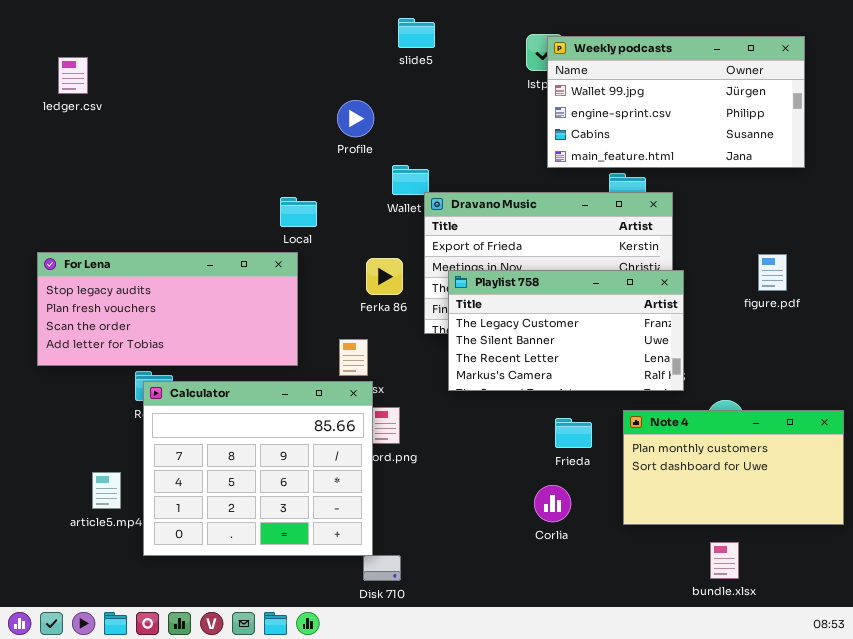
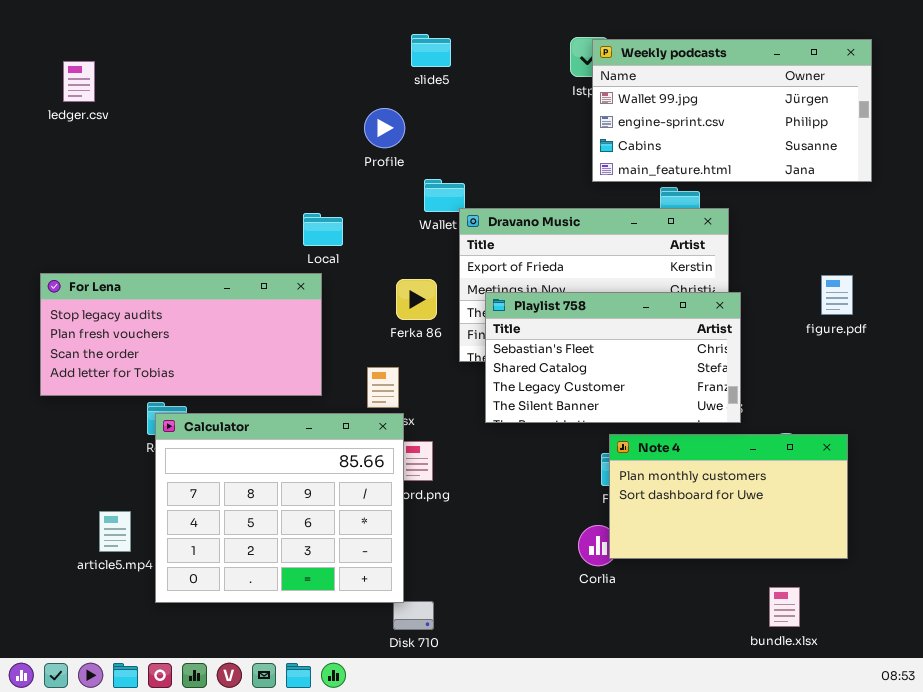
slide5: [398,18,435,48] -> [411,34,451,67], moved
Playlist 758: [448,270,684,391] -> [485,292,741,423], scrolled up 2 rows
Note 4: [623,410,844,525] -> [609,434,848,559], moved

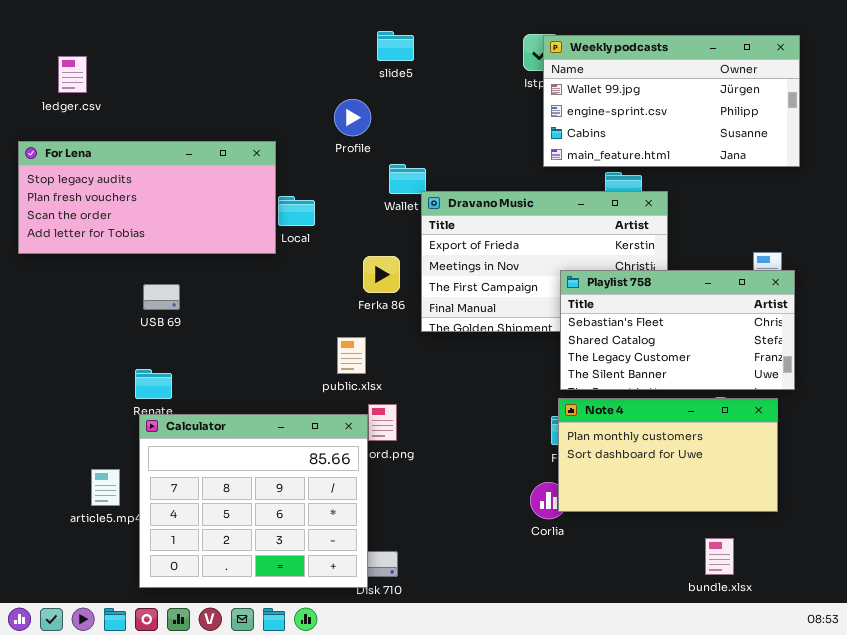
For Lena: [40,273,322,396] -> [18,141,276,254], moved
Playlist 758: [485,292,741,423] -> [560,270,795,390], moved
Calculator: [155,413,404,603] -> [139,414,368,588], moved

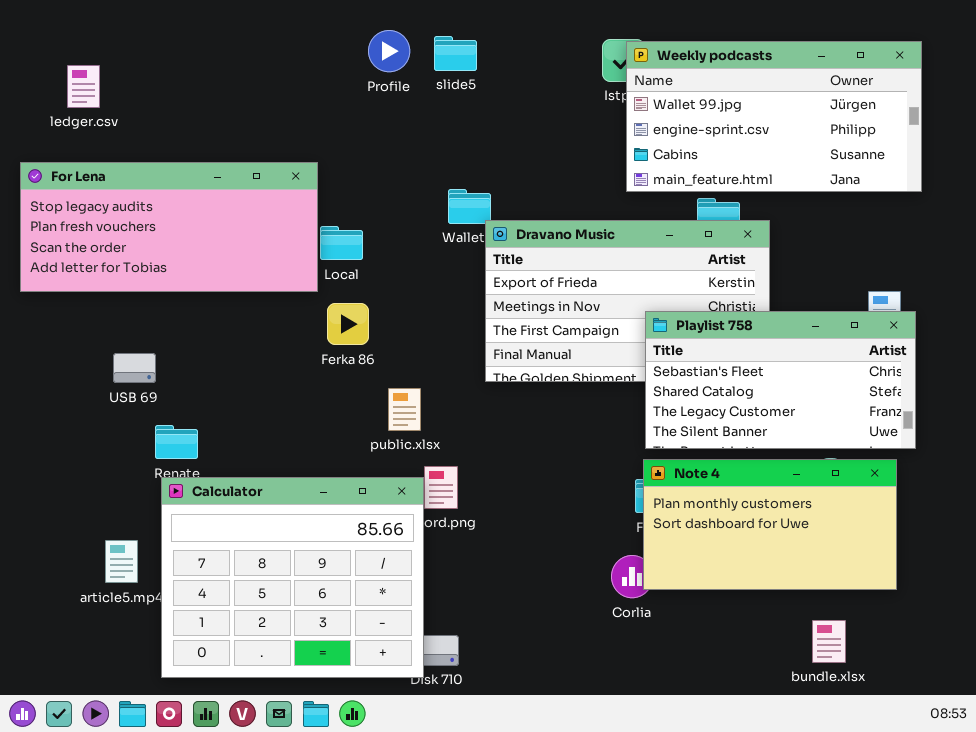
Profile: [334,99,371,136] -> [368,30,410,72], moved
Ferka 86: [363,256,400,293] -> [327,303,369,345], moved
USB 69: [143,284,180,310] -> [113,353,156,383], moved

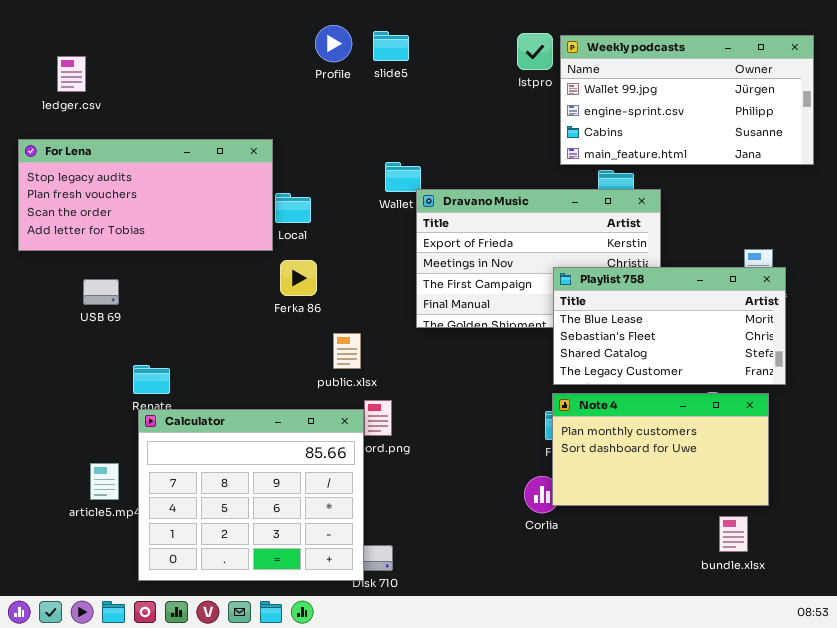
Weekly podcasts: [626,41,922,192] -> [560,35,814,165], moved
Playlist 758: [645,311,916,449] -> [553,267,786,385], scrolled up 1 row
USB 69: [113,353,156,383] -> [83,279,119,305], moved
bundle.xlsx: [812,620,846,663] -> [719,516,748,552], moved

